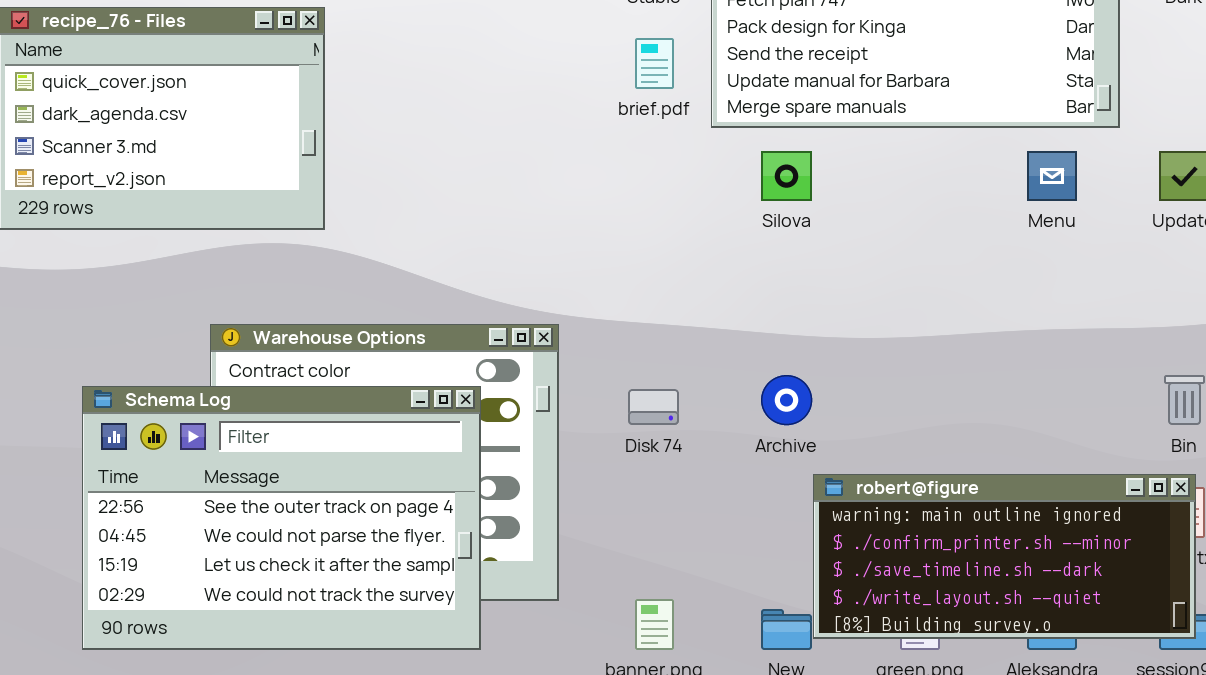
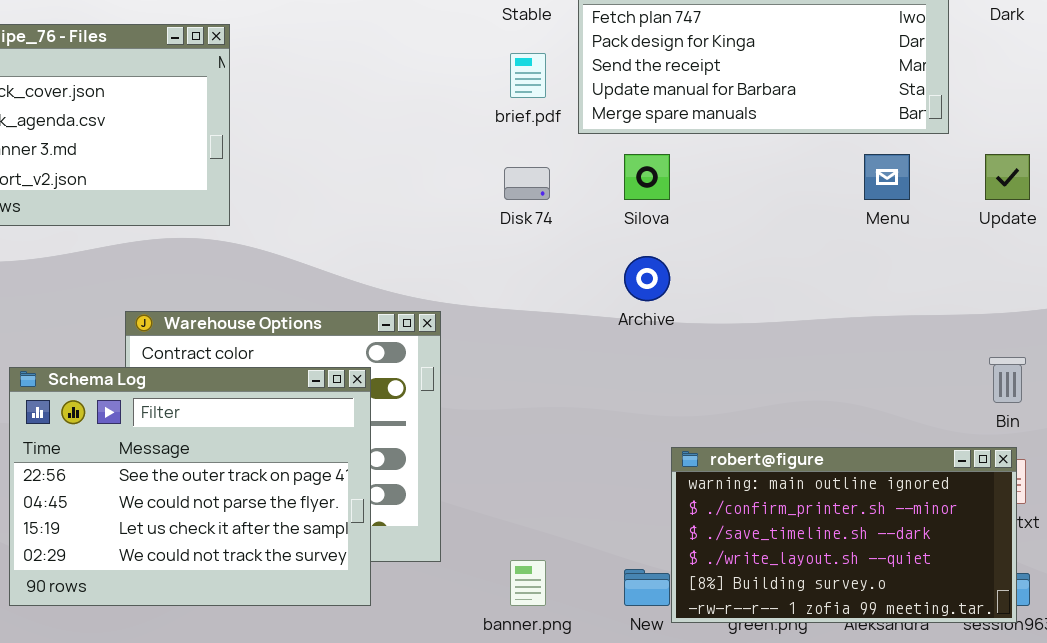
Archive: [761,375,812,425] -> [624,256,670,301], moved
Disk 74: [628,389,679,425] -> [504,167,550,200], moved
robert@figure: [813,474,1196,639] -> [671,447,1017,623], resized

